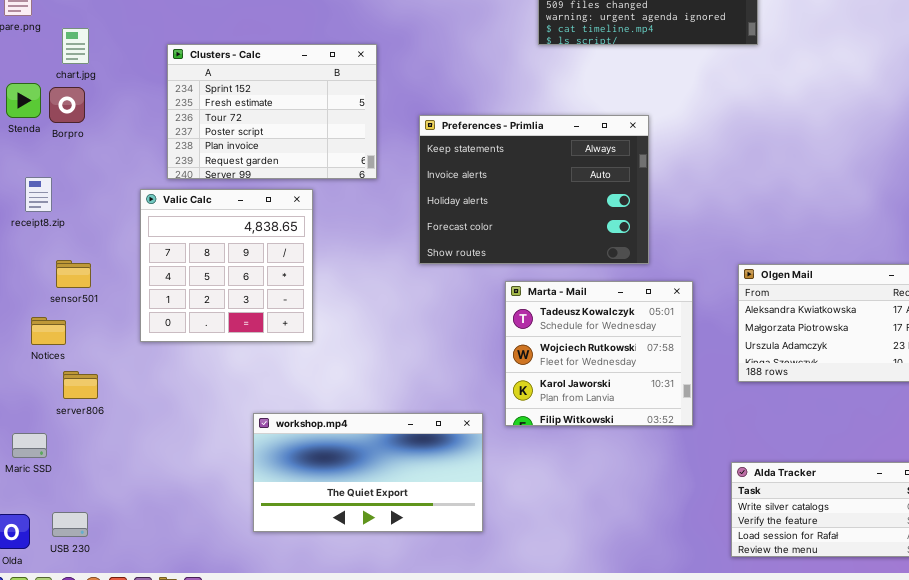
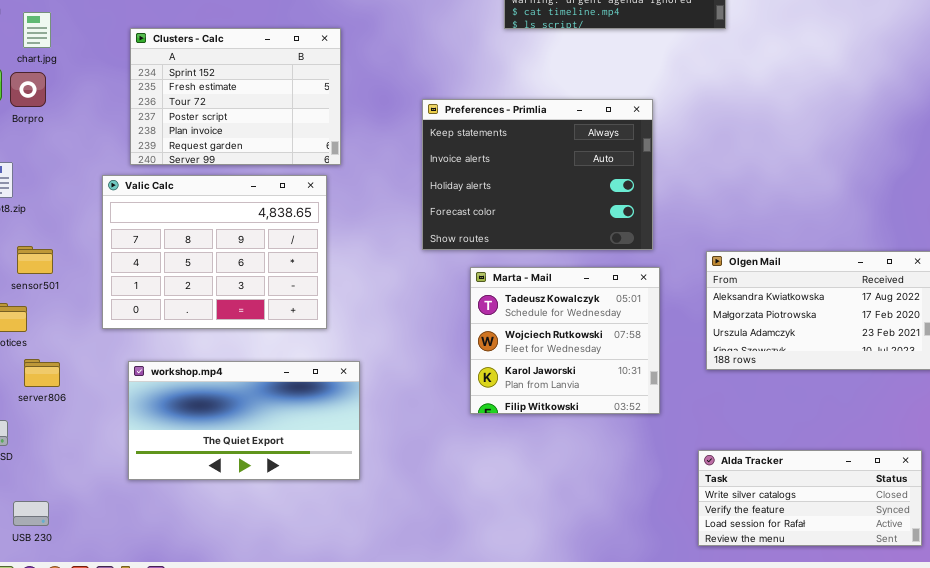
Preferences - Primlia: [419,115,649,264] -> [422,99,653,250], moved
Valic Calc: [140,189,313,342] -> [102,175,327,329], resized
workshop.mp4: [253,413,483,532] -> [128,361,360,480], moved

